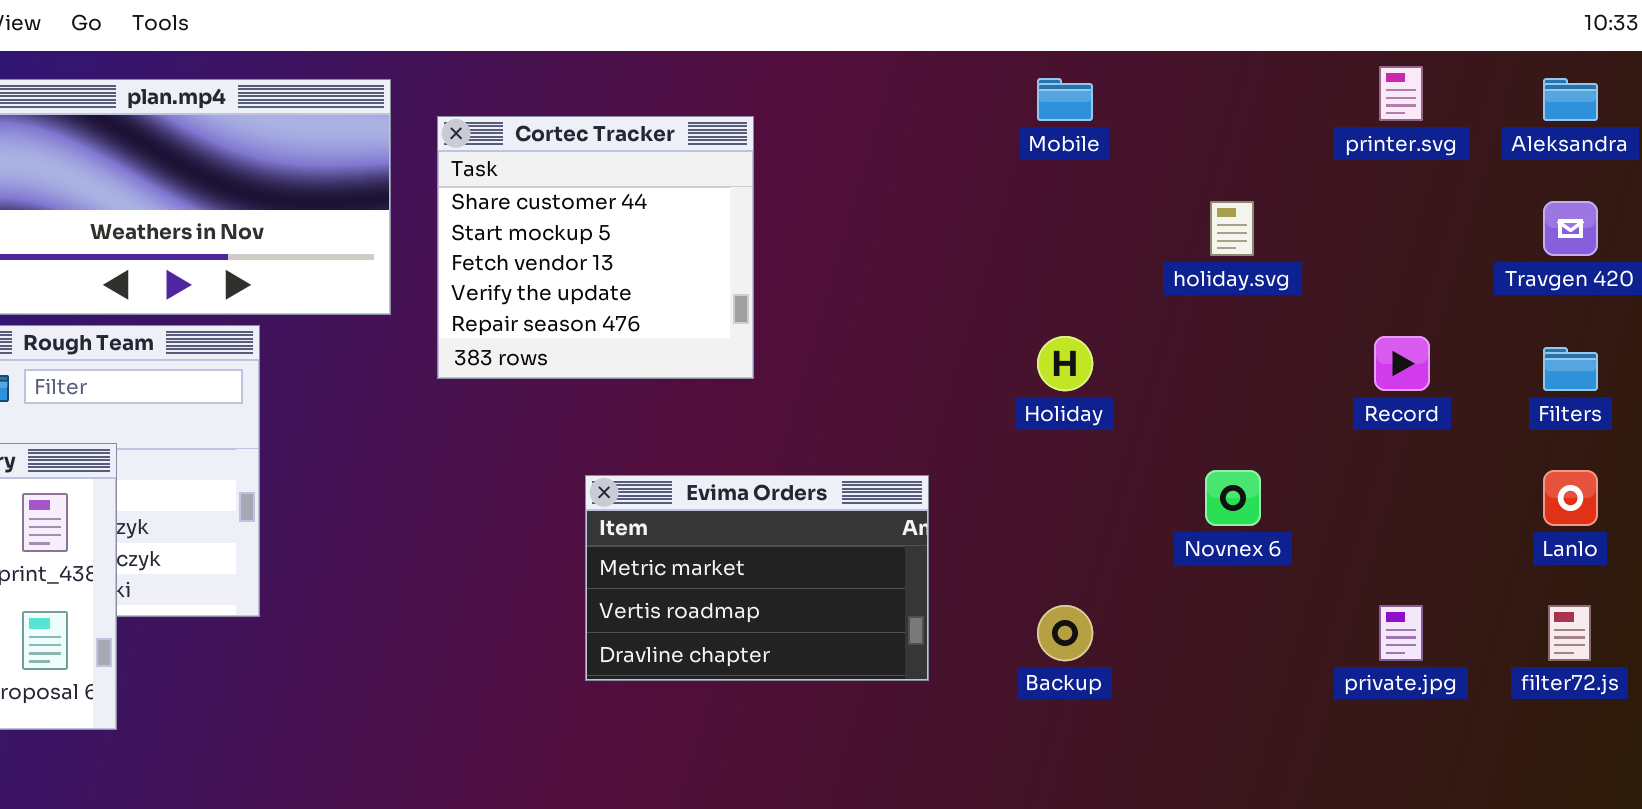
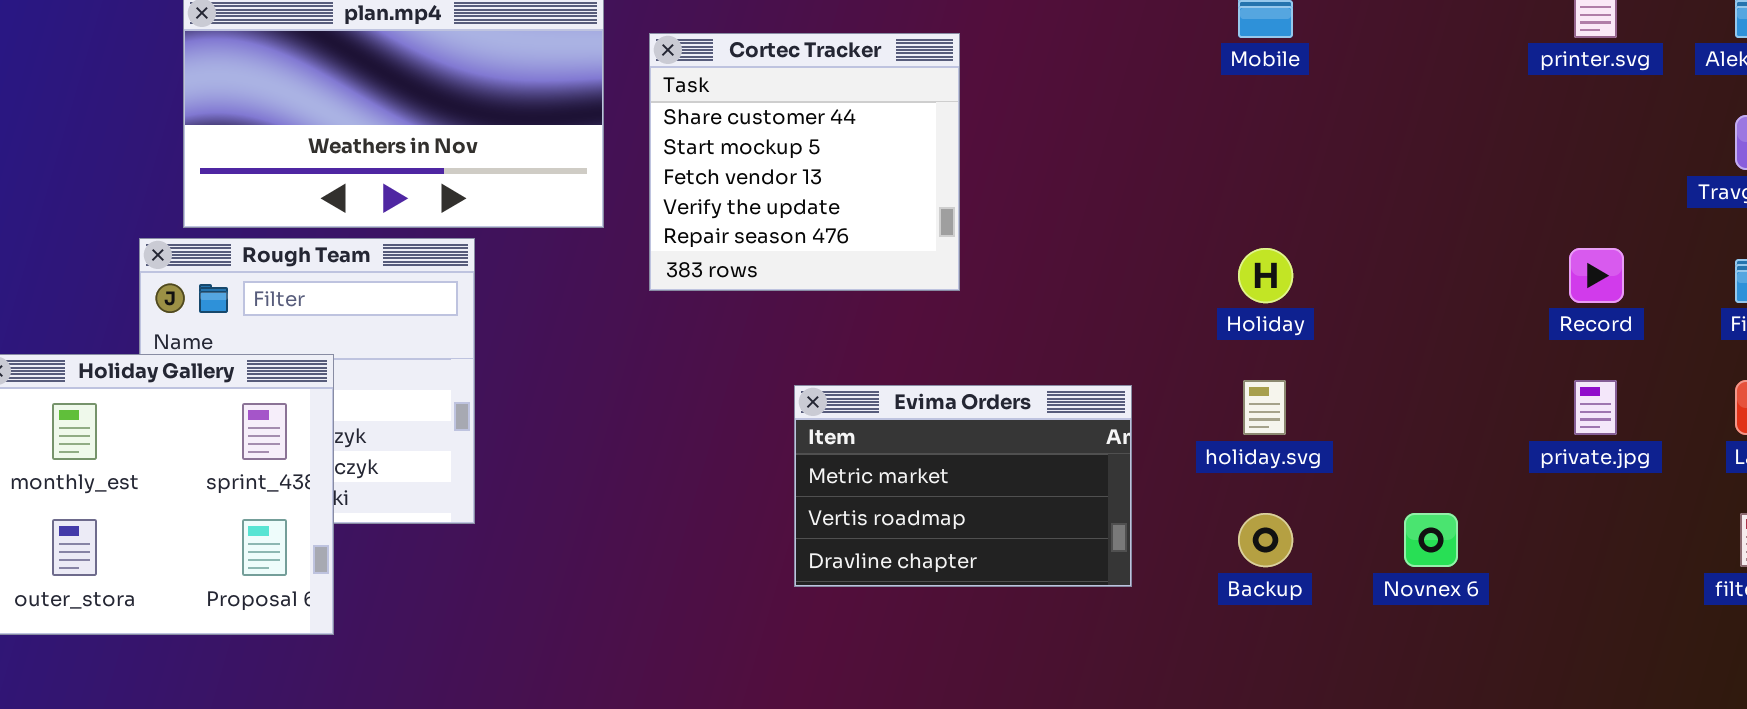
holiday.svg: [1210,201,1254,256] -> [1243,380,1286,435], moved
Novnex 6: [1205,470,1261,526] -> [1404,513,1458,567], moved
private.jpg: [1379,605,1423,661] -> [1574,380,1617,435], moved

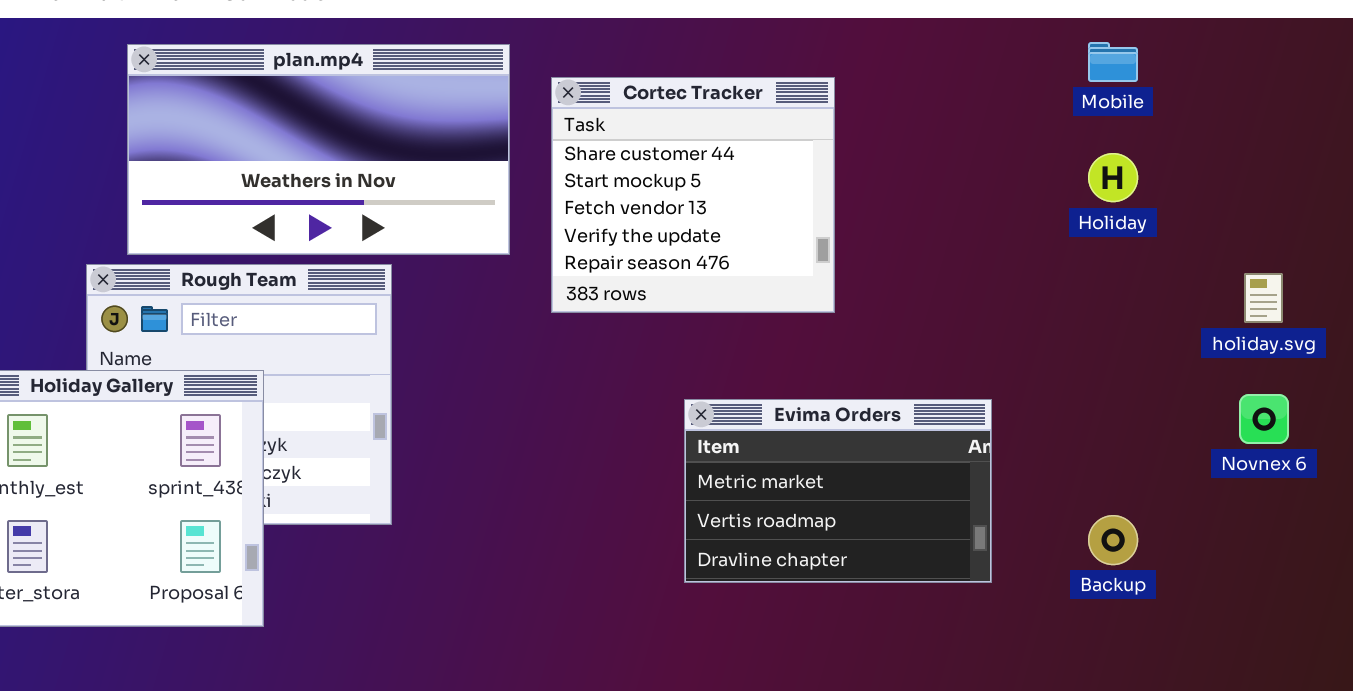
Holiday: [1238,248,1293,303] -> [1088,153,1138,202], moved
holiday.svg: [1243,380,1286,435] -> [1244,273,1283,323], moved
Novnex 6: [1404,513,1458,567] -> [1239,394,1289,444], moved

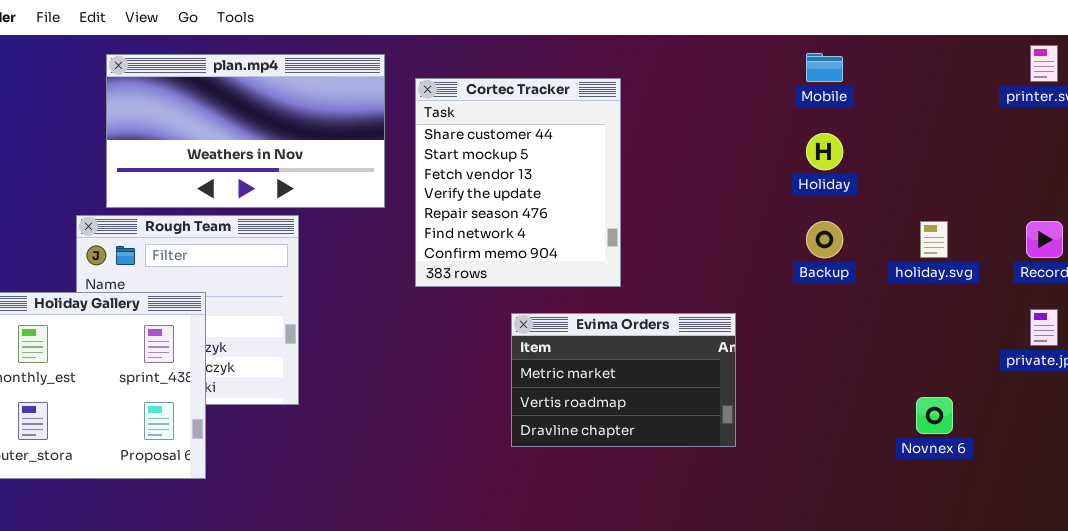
Cortec Tracker: [551,77,835,313] -> [415,78,621,287], resized
Novnex 6: [1239,394,1289,444] -> [916,397,953,434], moved
Backup: [1088,515,1138,565] -> [806,221,843,258], moved

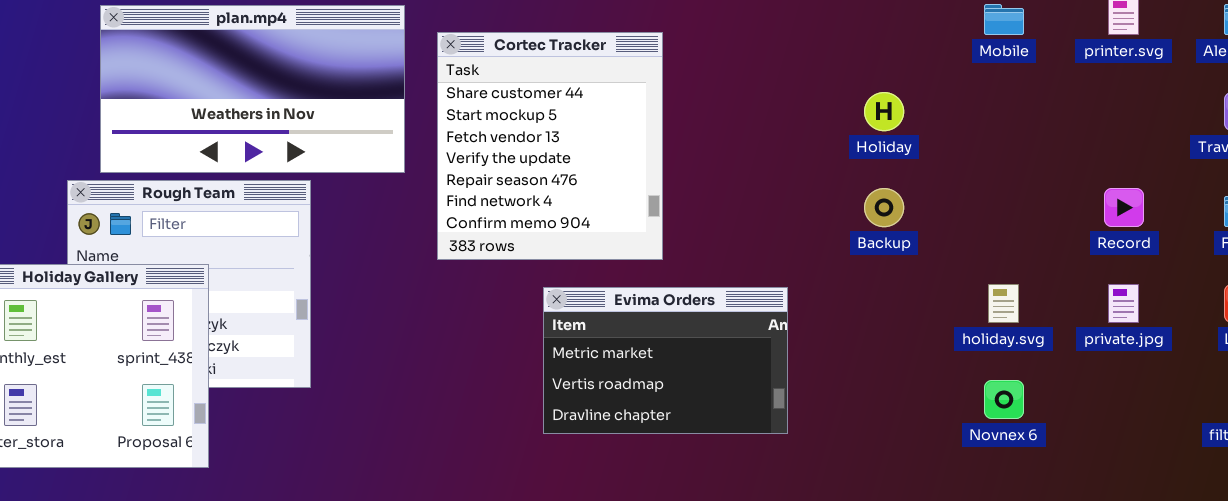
Mobile: [806,53,843,82] -> [984,4,1024,35], moved
holiday.svg: [920,221,948,258] -> [988,284,1019,323], moved

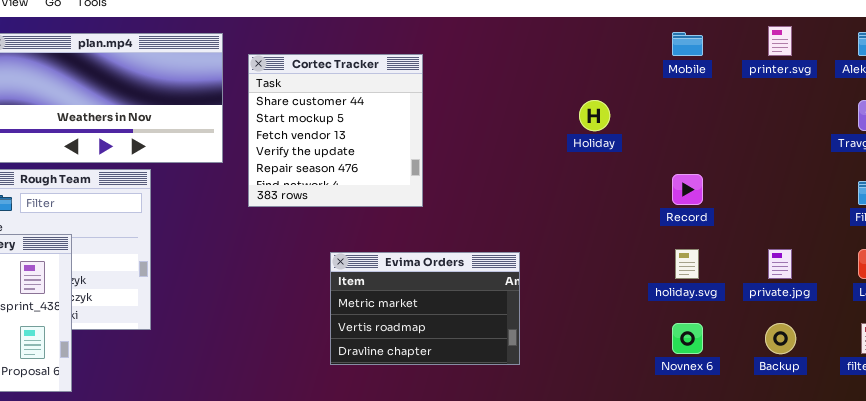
Cortec Tracker: [437,32,663,260] -> [248,54,423,207], resized
Backup: [864,188,904,227] -> [765,323,796,354], moved
Record: [1104,188,1144,227] -> [672,174,703,205], moved

